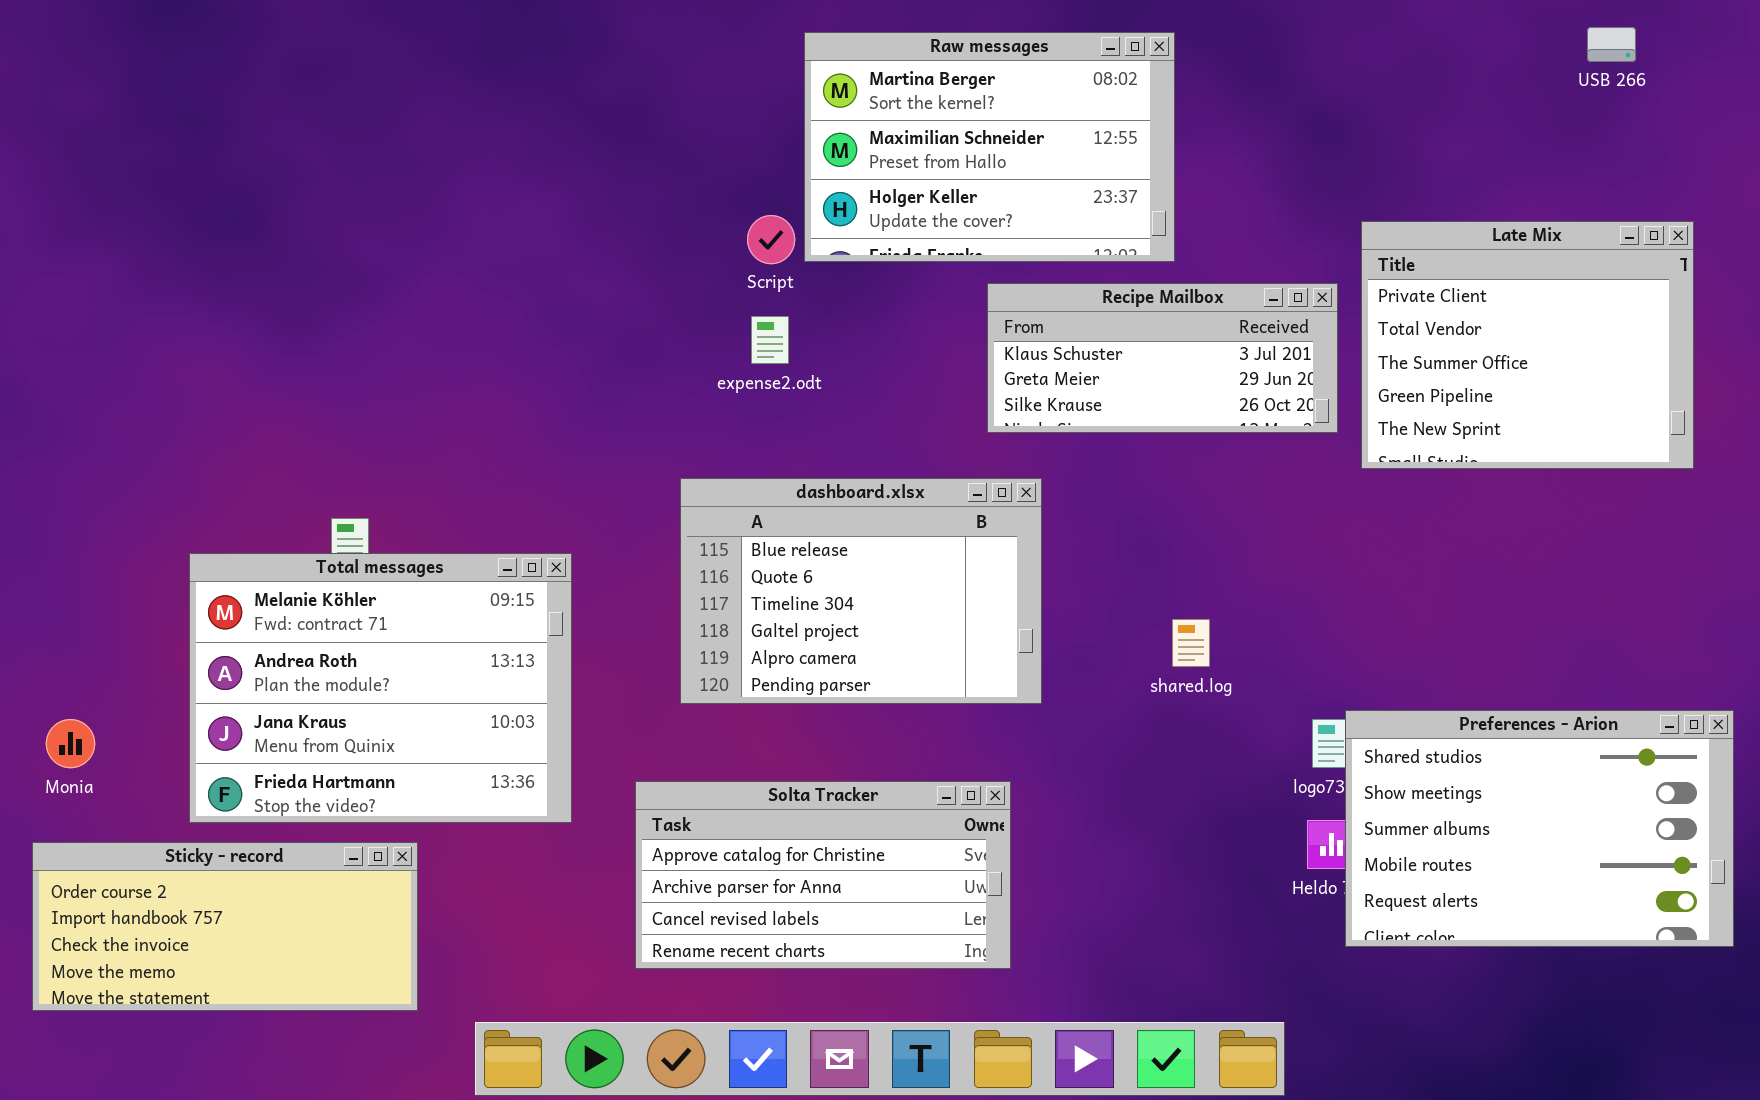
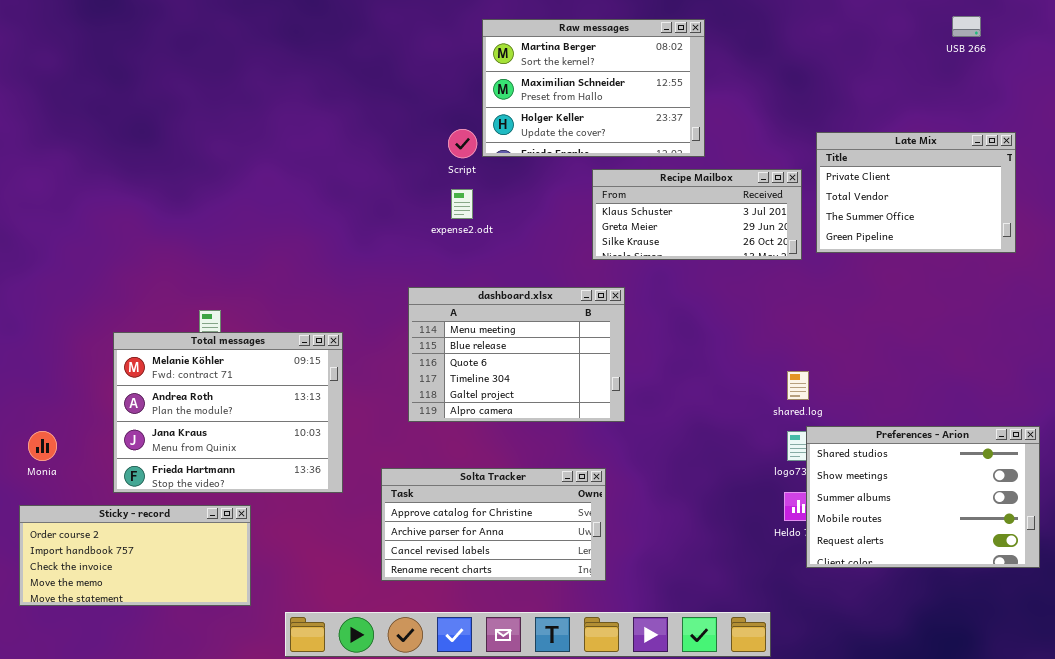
Late Mix: [1361,221,1694,469] -> [816,132,1016,253], resized
dashboard.xlsx: [680,478,1042,704] -> [408,287,625,422], scrolled up 1 row
shared.log: [1172,619,1210,667] -> [787,371,809,400], moved

